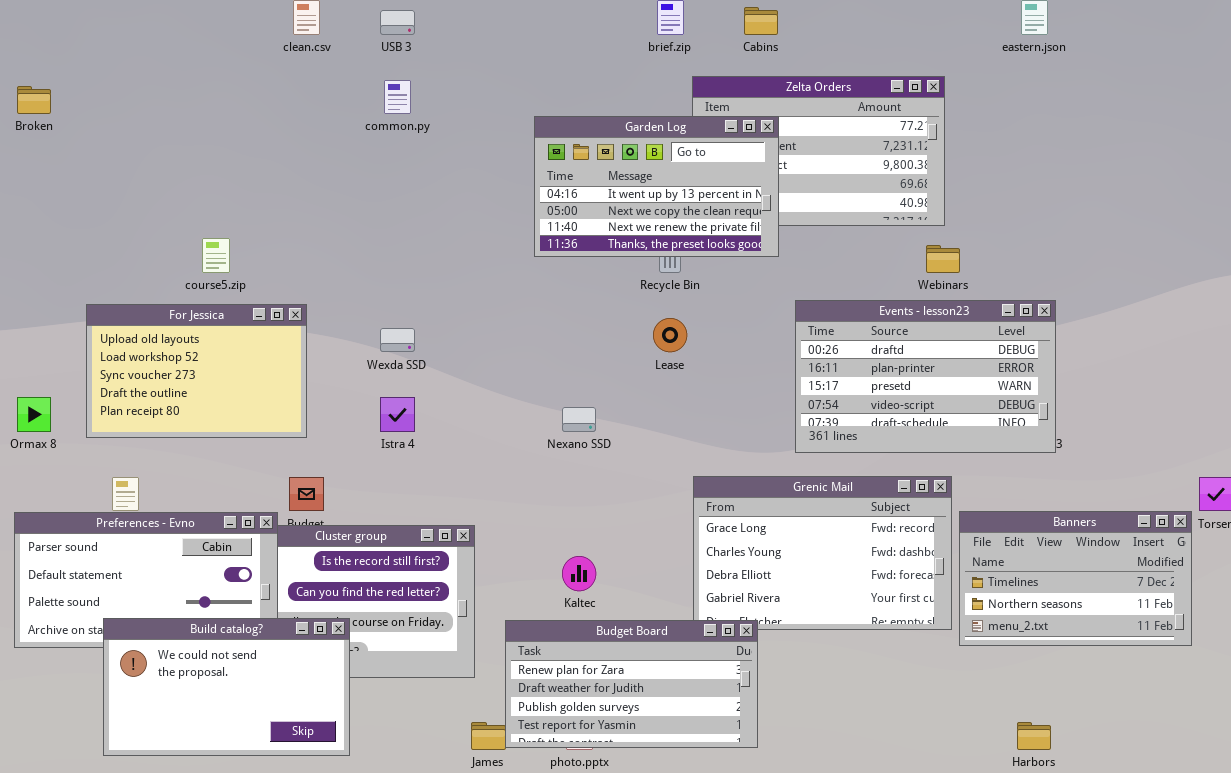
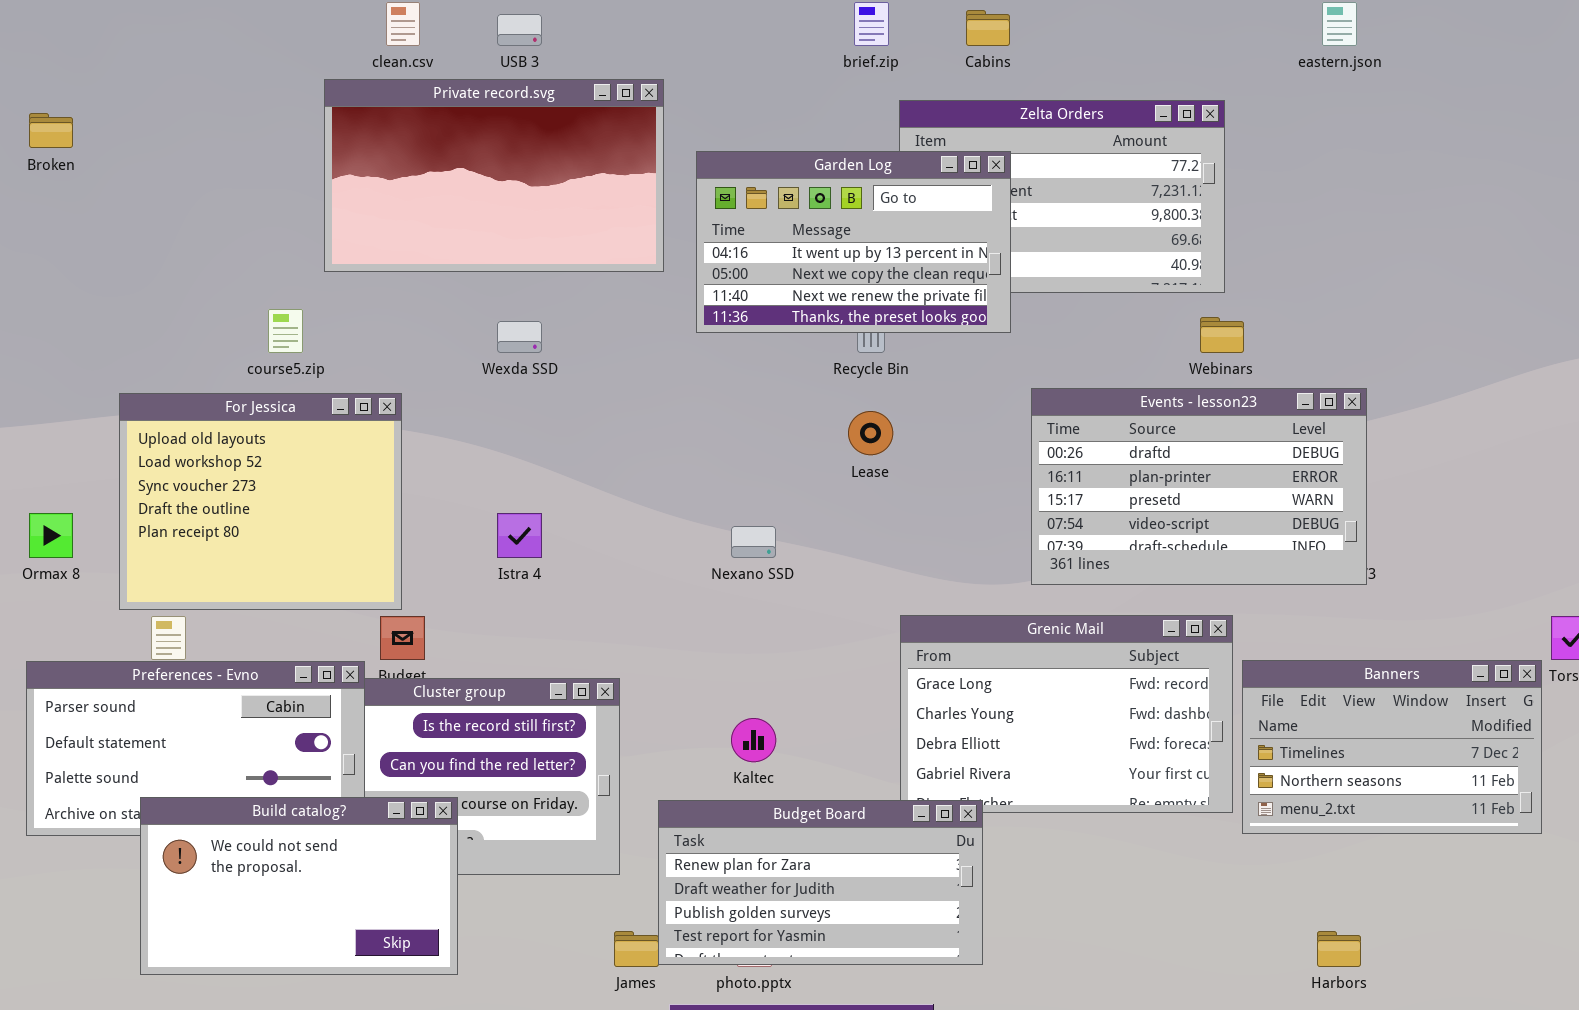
Private record.svg: none -> [324,79,664,272], opened
For Jessica: [86,304,307,438] -> [119,393,402,610], resized
Wexda SSD: [380,328,415,352] -> [497,321,542,353], moved

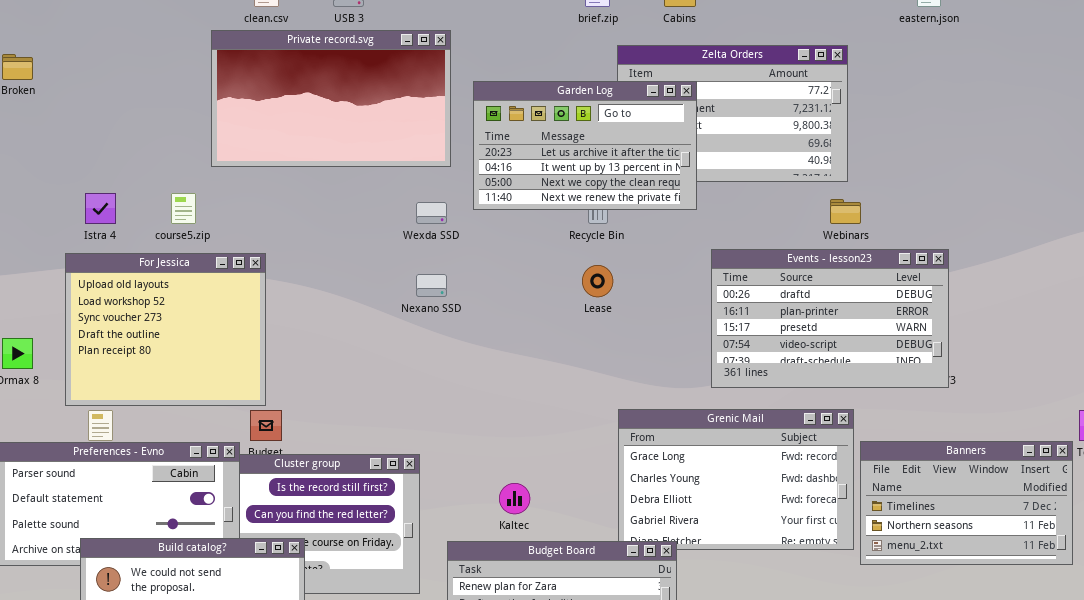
Garden Log: [696,151,1011,333] -> [473,81,697,210], scrolled up 1 row
Wexda SSD: [497,321,542,353] -> [416,202,447,224], moved
Istra 4: [497,513,542,558] -> [85,193,116,224], moved
Nexano SSD: [731,526,776,558] -> [416,274,447,297], moved

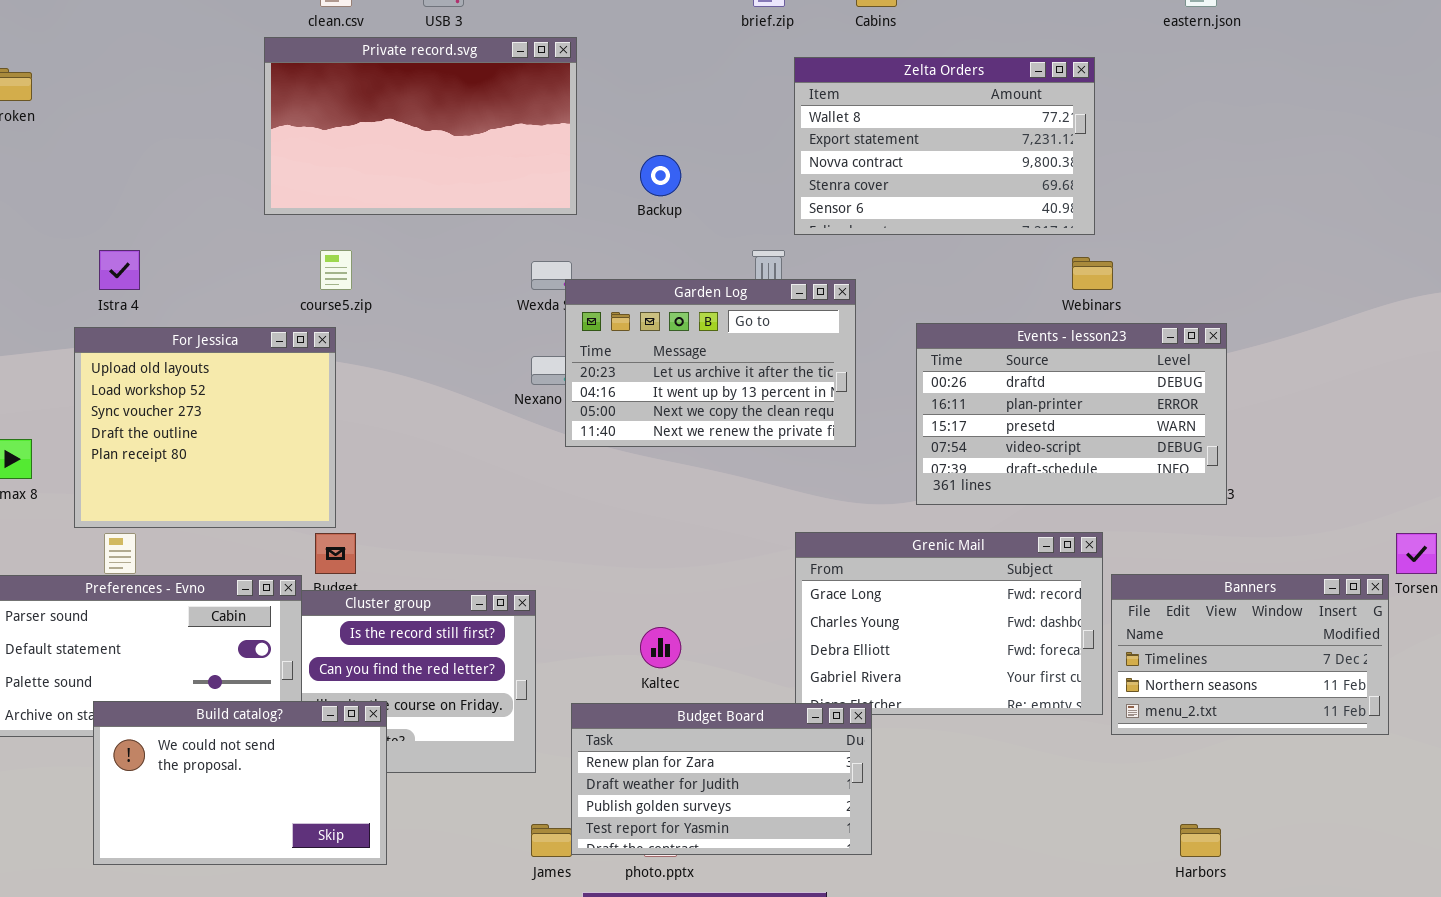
Garden Log: [473,81,697,210] -> [565,279,856,447], moved
course5.zip: [171,193,196,224] -> [320,250,352,290], moved

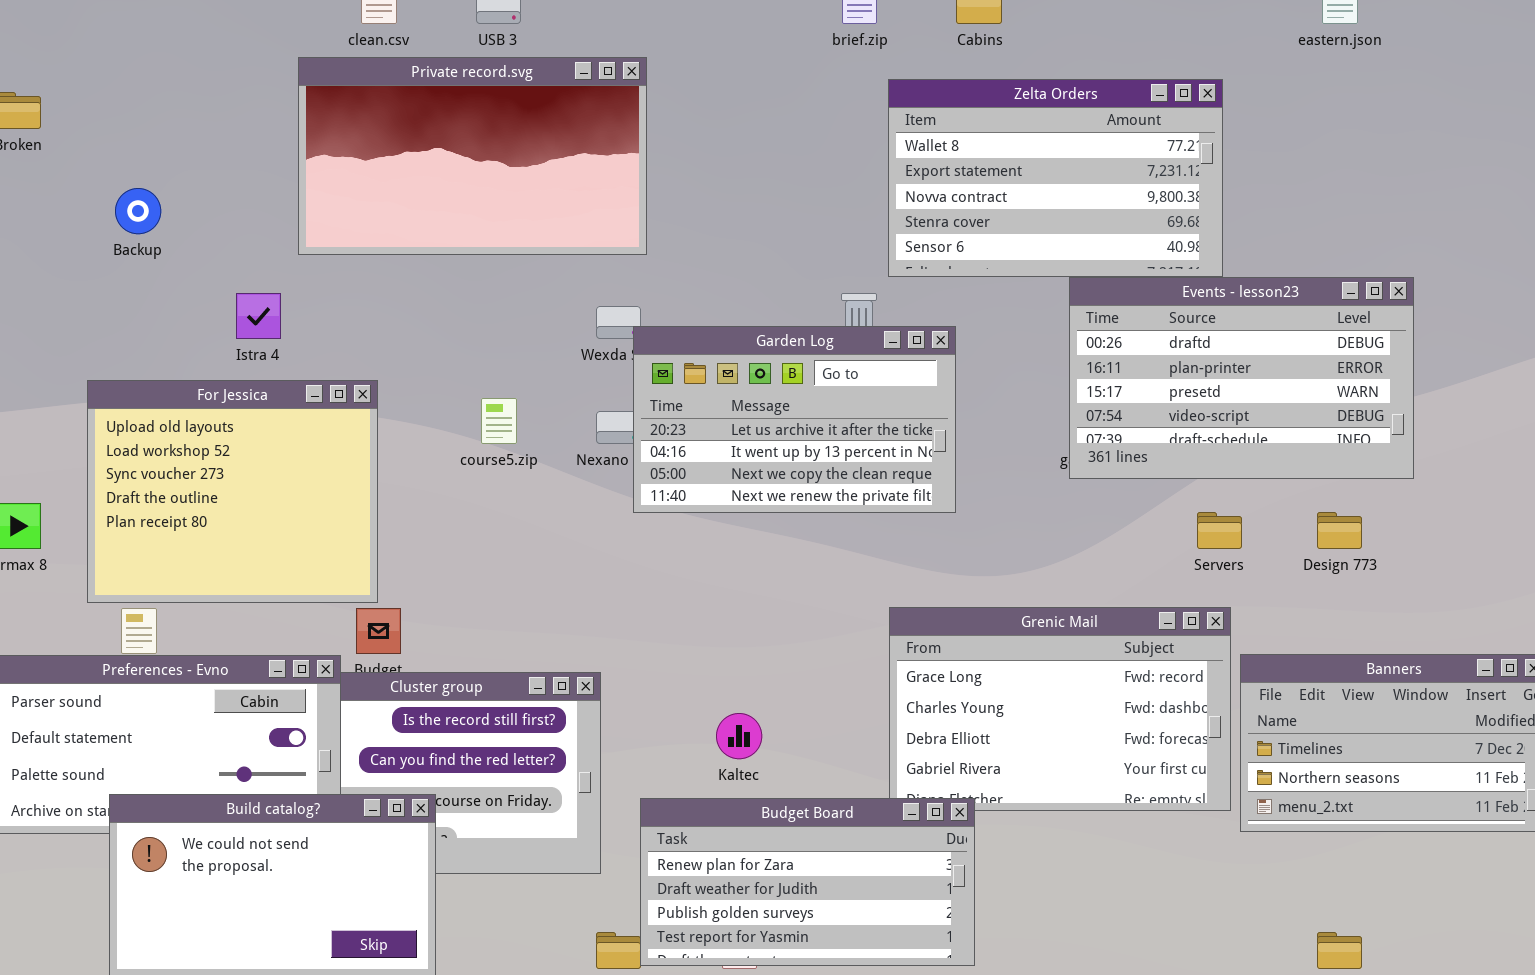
Backup: [640,155,681,196] -> [115,188,161,234], moved
Istra 4: [99,250,140,290] -> [236,293,281,339], moved
course5.zip: [320,250,352,290] -> [481,398,517,444], moved
Events - lesson23: [916,323,1227,505] -> [1069,277,1414,479], moved

